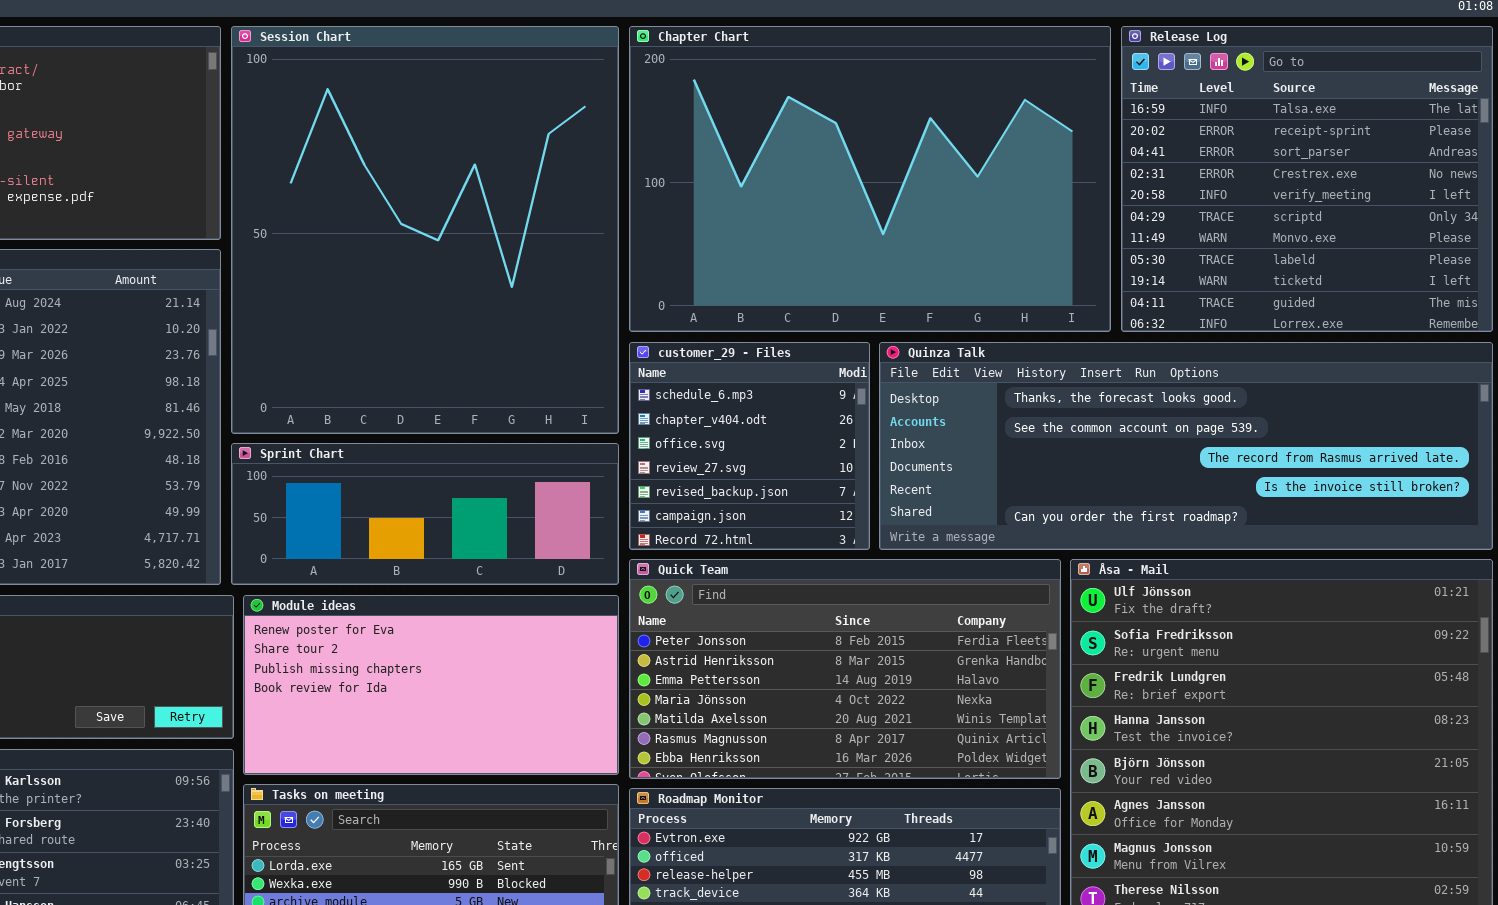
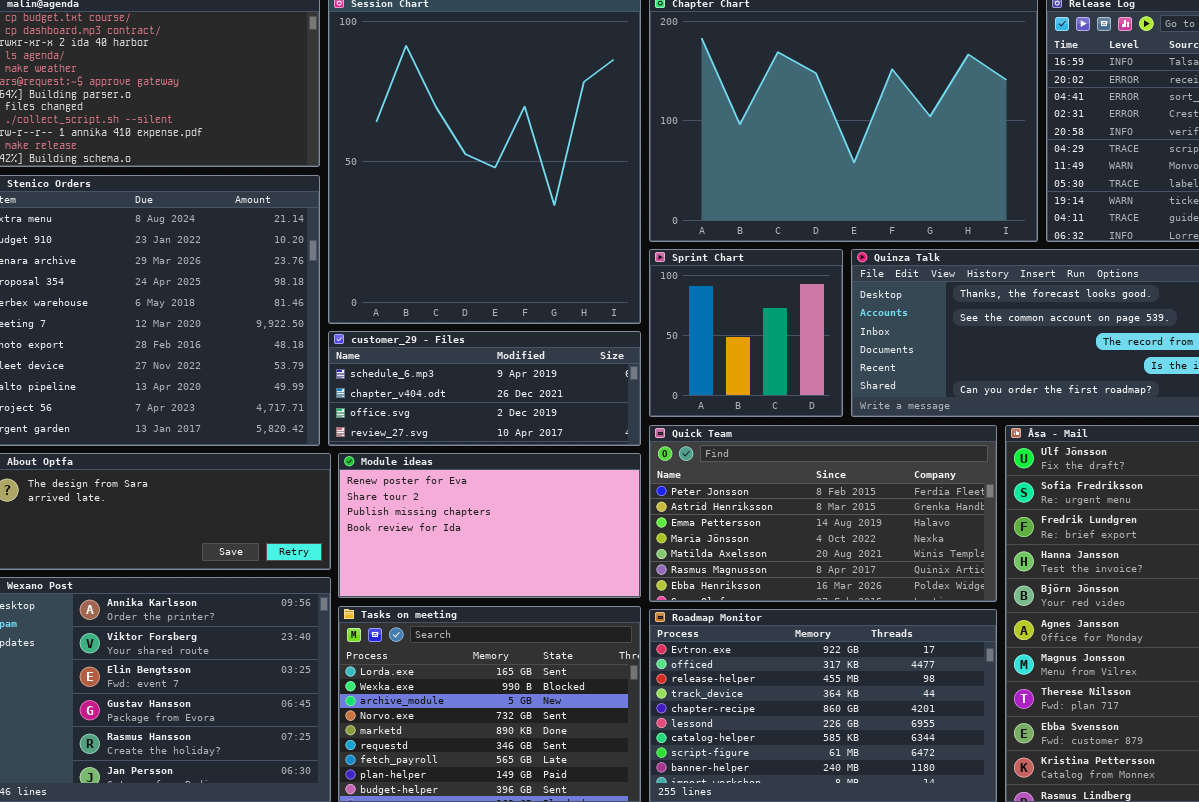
customer_29 - Files: [629,342,870,550] -> [328,331,641,446], moved, resized
Sprint Chart: [231,443,619,585] -> [649,249,843,417], moved, resized

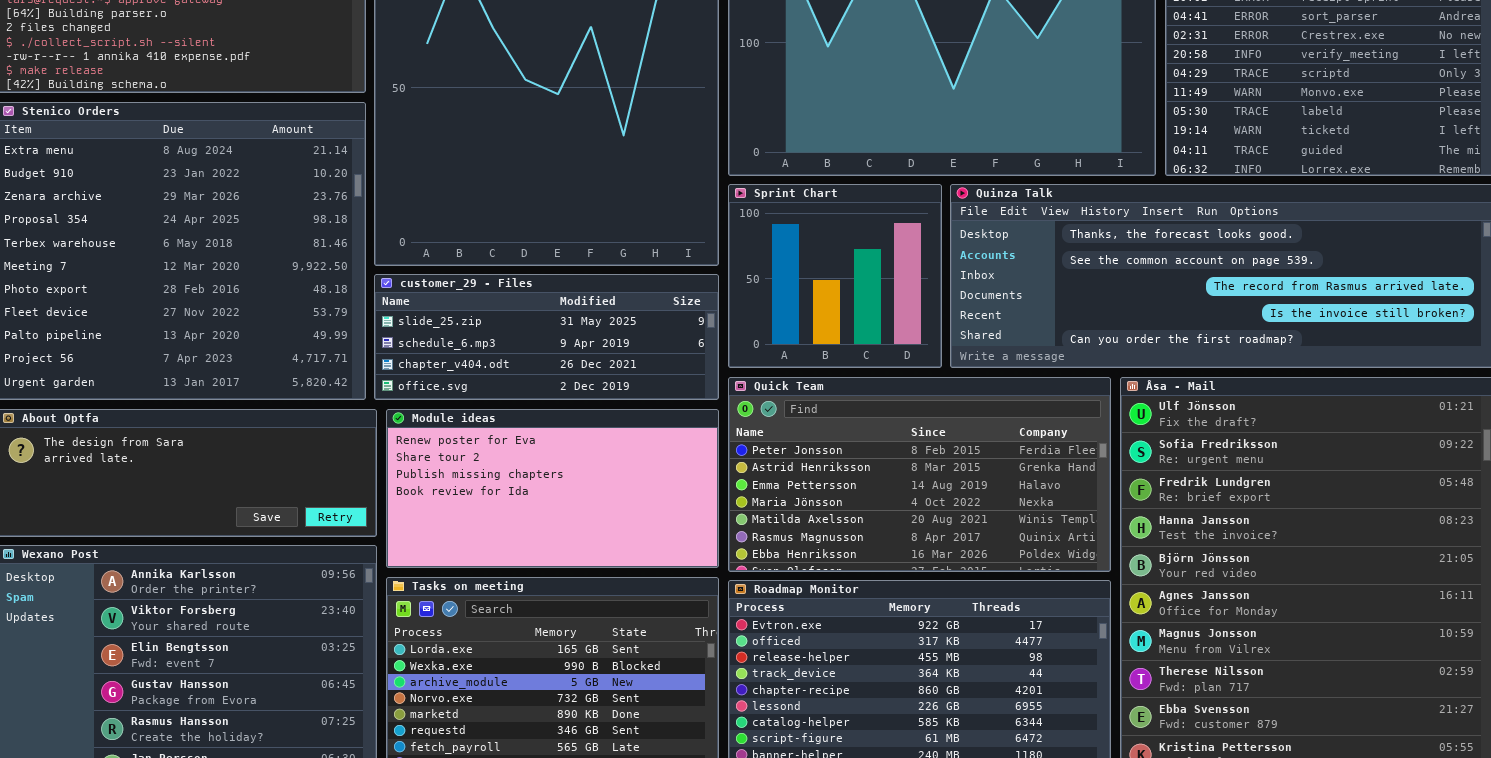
customer_29 - Files: [328,331,641,446] -> [374,274,719,400], scrolled up 1 row

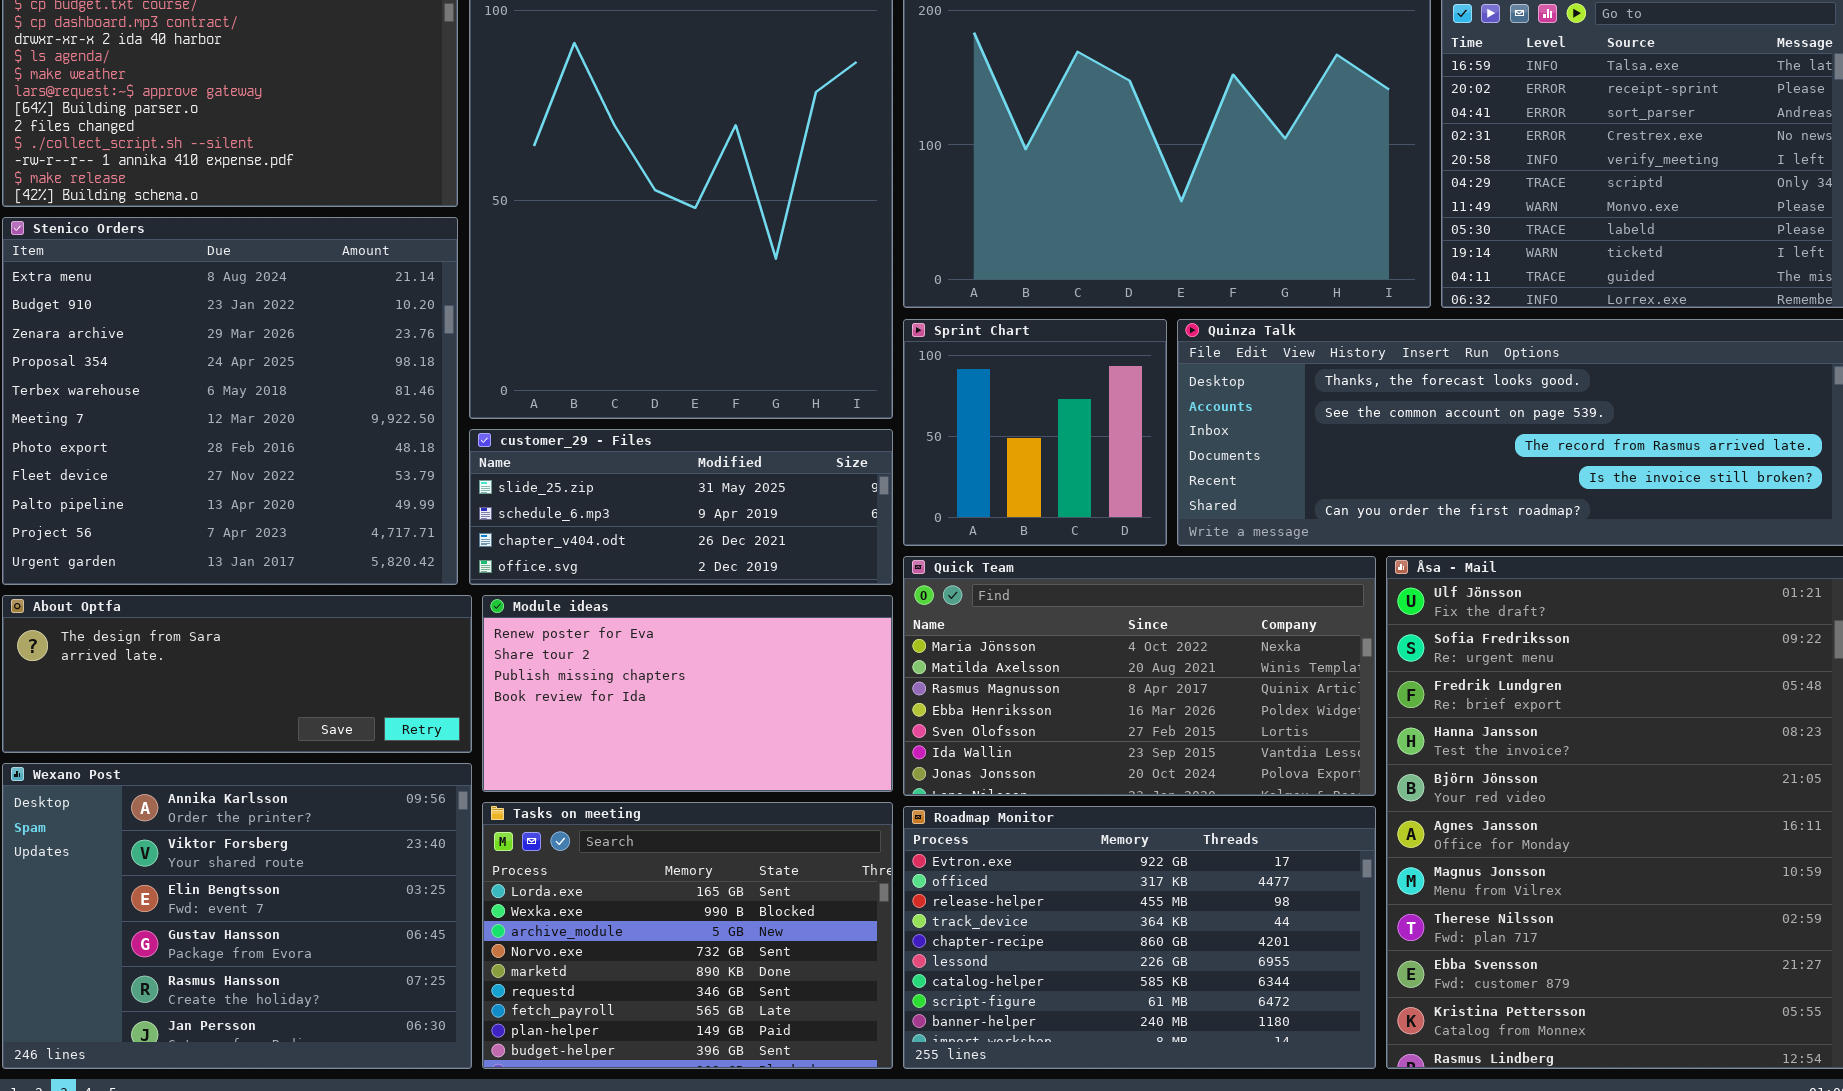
Quick Team: [728,377,1111,572] -> [903,556,1376,796], scrolled down 3 rows

